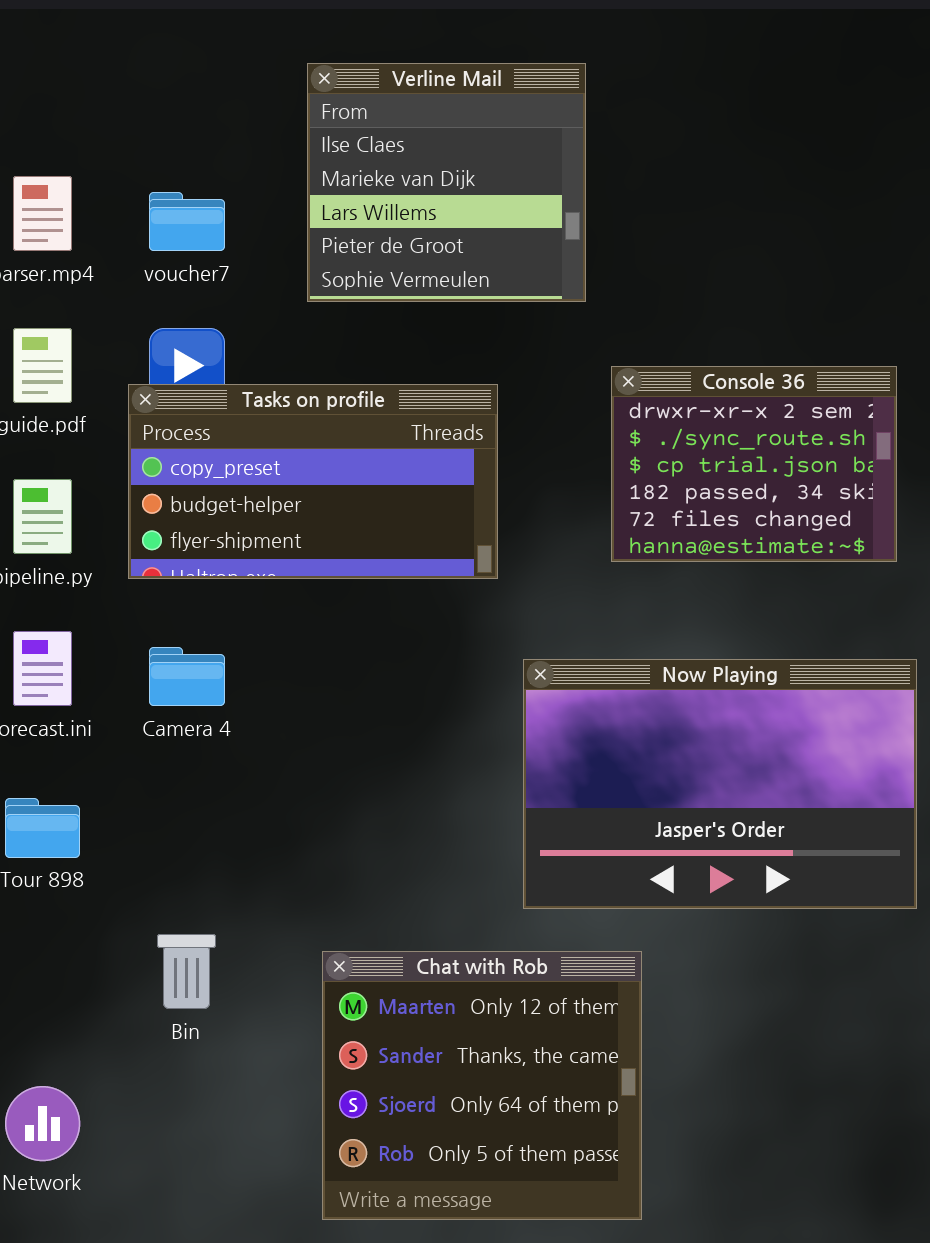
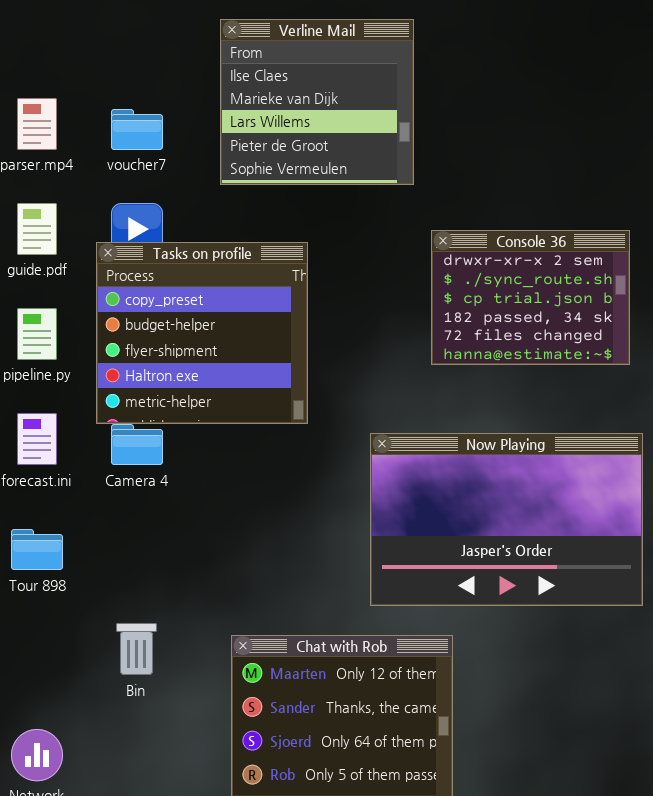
Tasks on profile: [128,384,498,579] -> [96,242,308,424], resized

